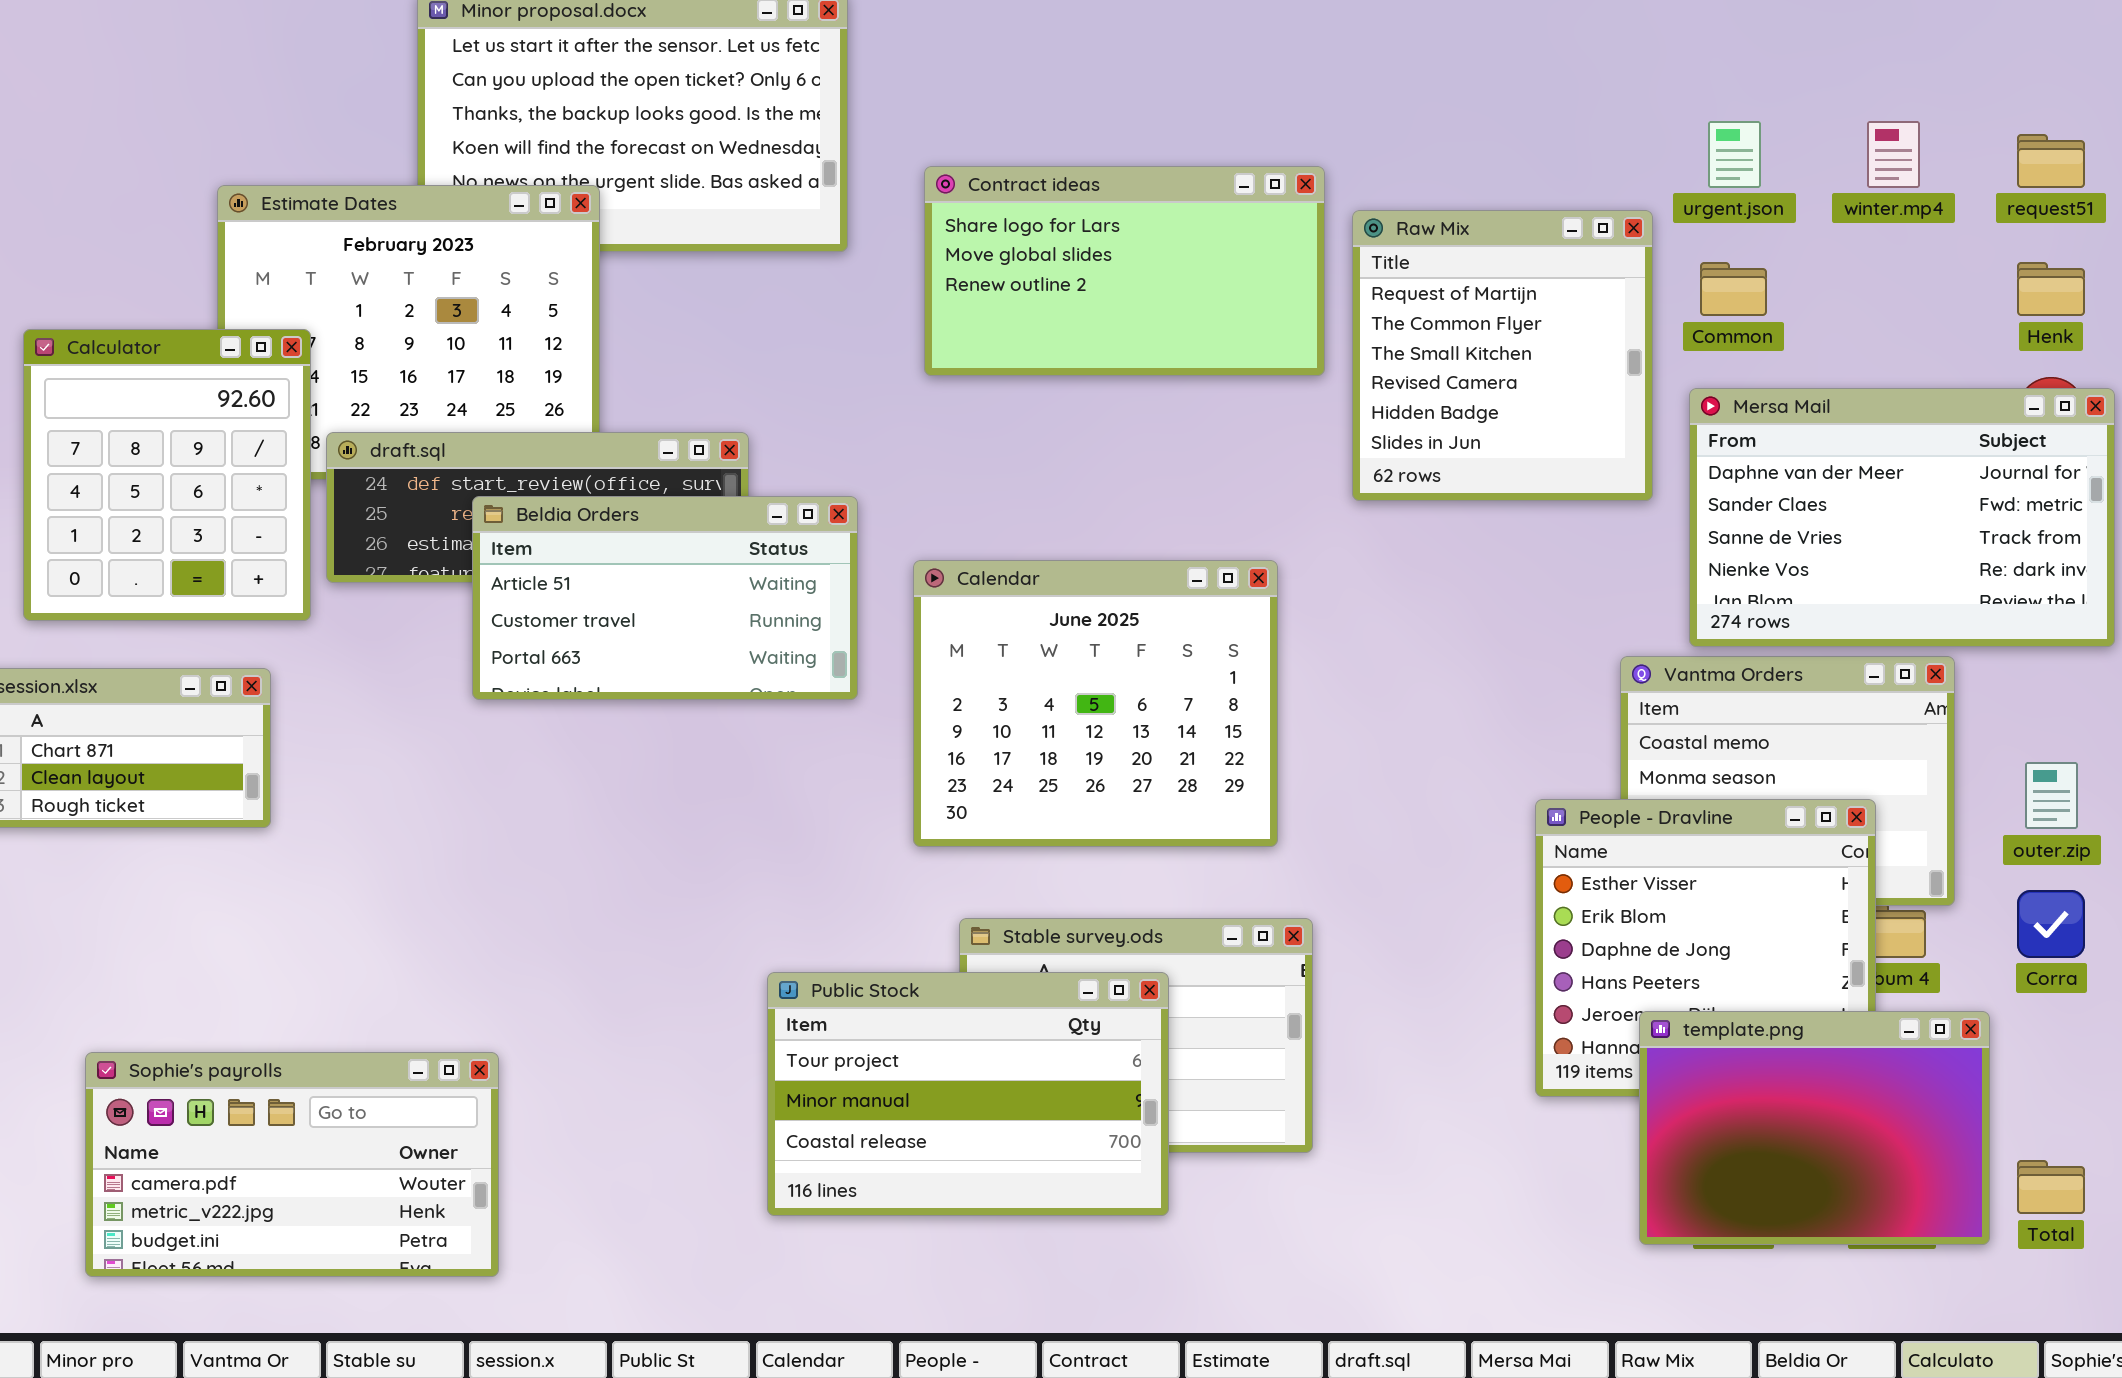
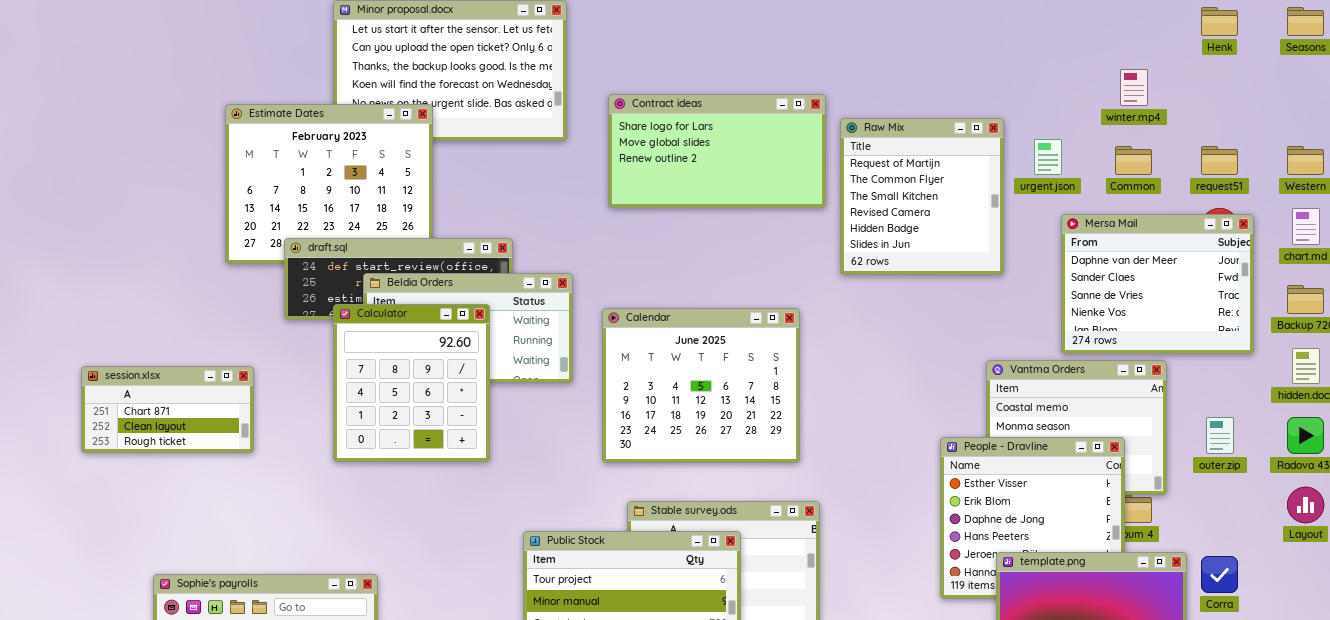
urgent.json: [1708,121,1761,188] -> [1034,139,1062,175], moved
request51: [2017,134,2085,188] -> [1201,146,1238,175], moved
Common: [1700,262,1767,316] -> [1115,146,1152,175], moved
Henk: [2017,262,2085,316] -> [1201,7,1238,36], moved
Calculator: [23,329,311,621] -> [333,304,490,462], moved
Mersa Mail: [1689,388,2115,647] -> [1061,214,1254,354], resized
Corra: [2017,890,2085,958] -> [1201,556,1238,593], moved

